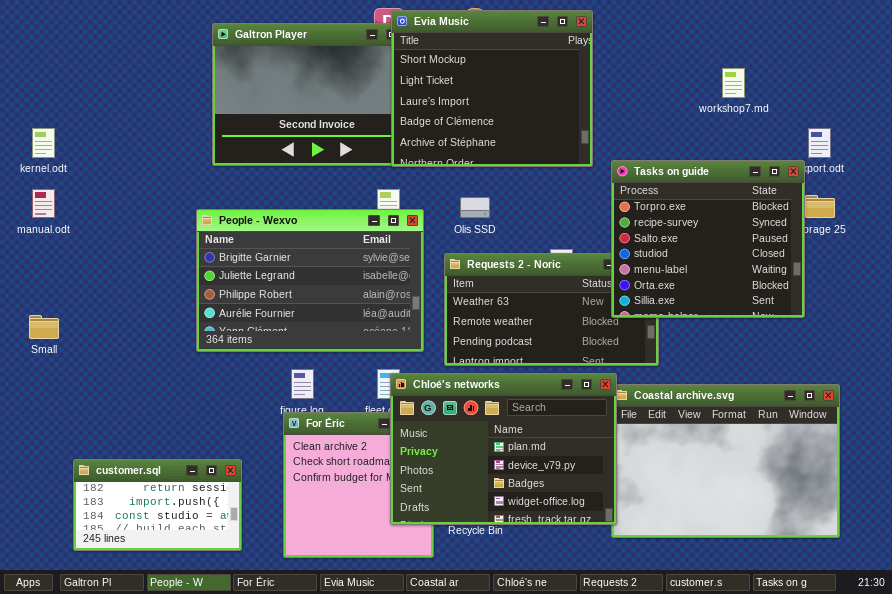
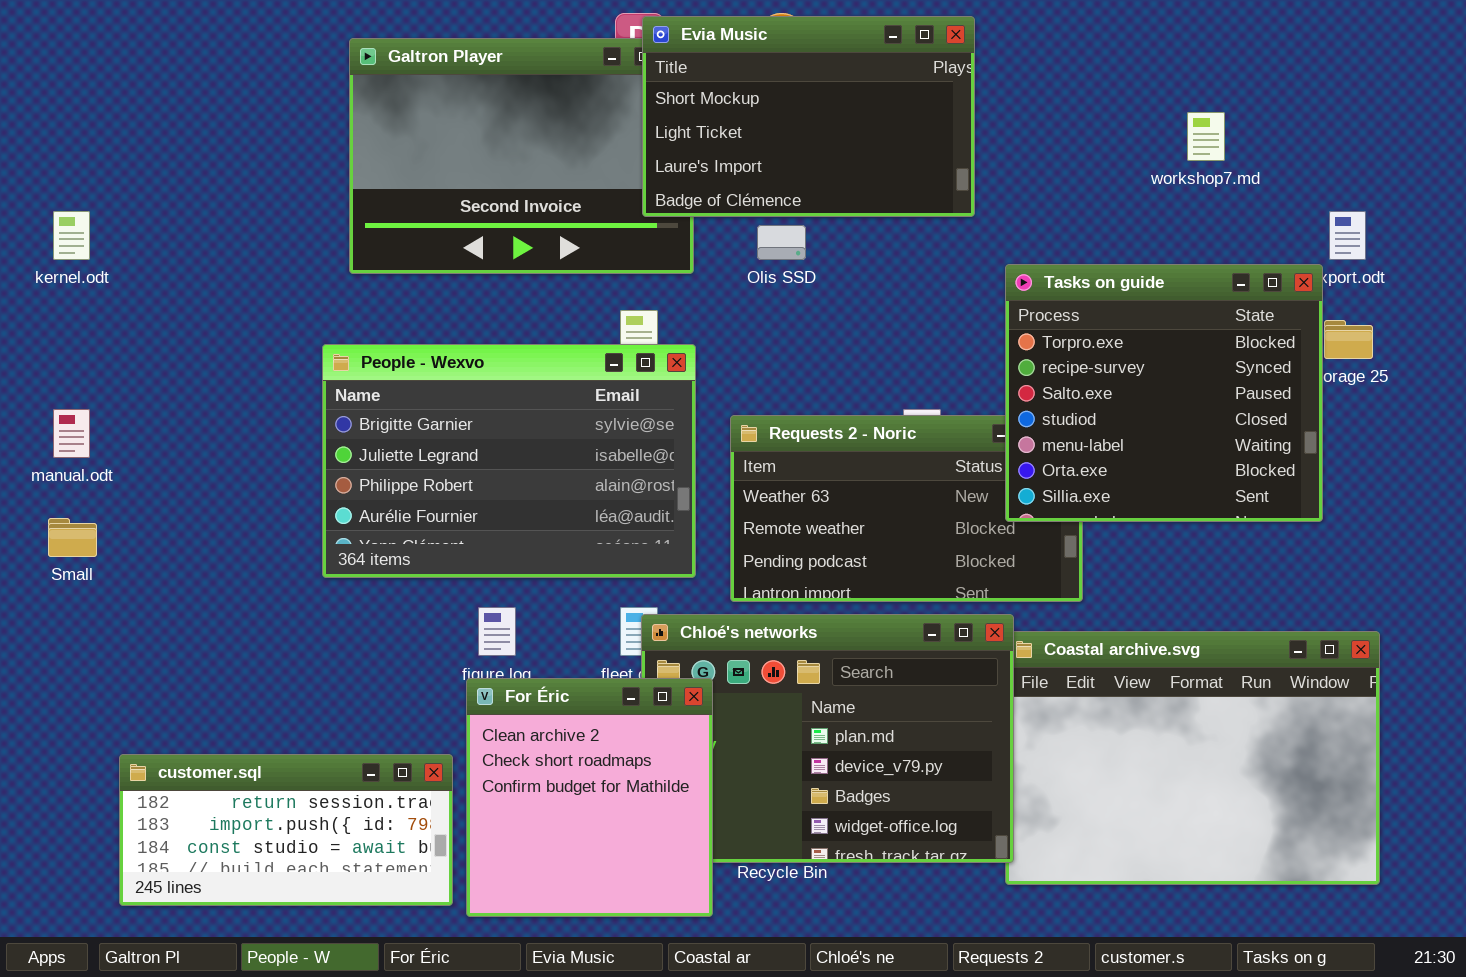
Evia Music: [391,10,593,167] -> [642,16,975,217], resized
manual.odt: [32,189,55,218] -> [53,409,90,458], moved
Olis SSD: [460,197,490,218] -> [757,225,806,260], moved
For Éric: [283,412,434,558] -> [466,678,713,917], raised
customer.sql: [73,459,242,551] -> [119,754,453,906], resized

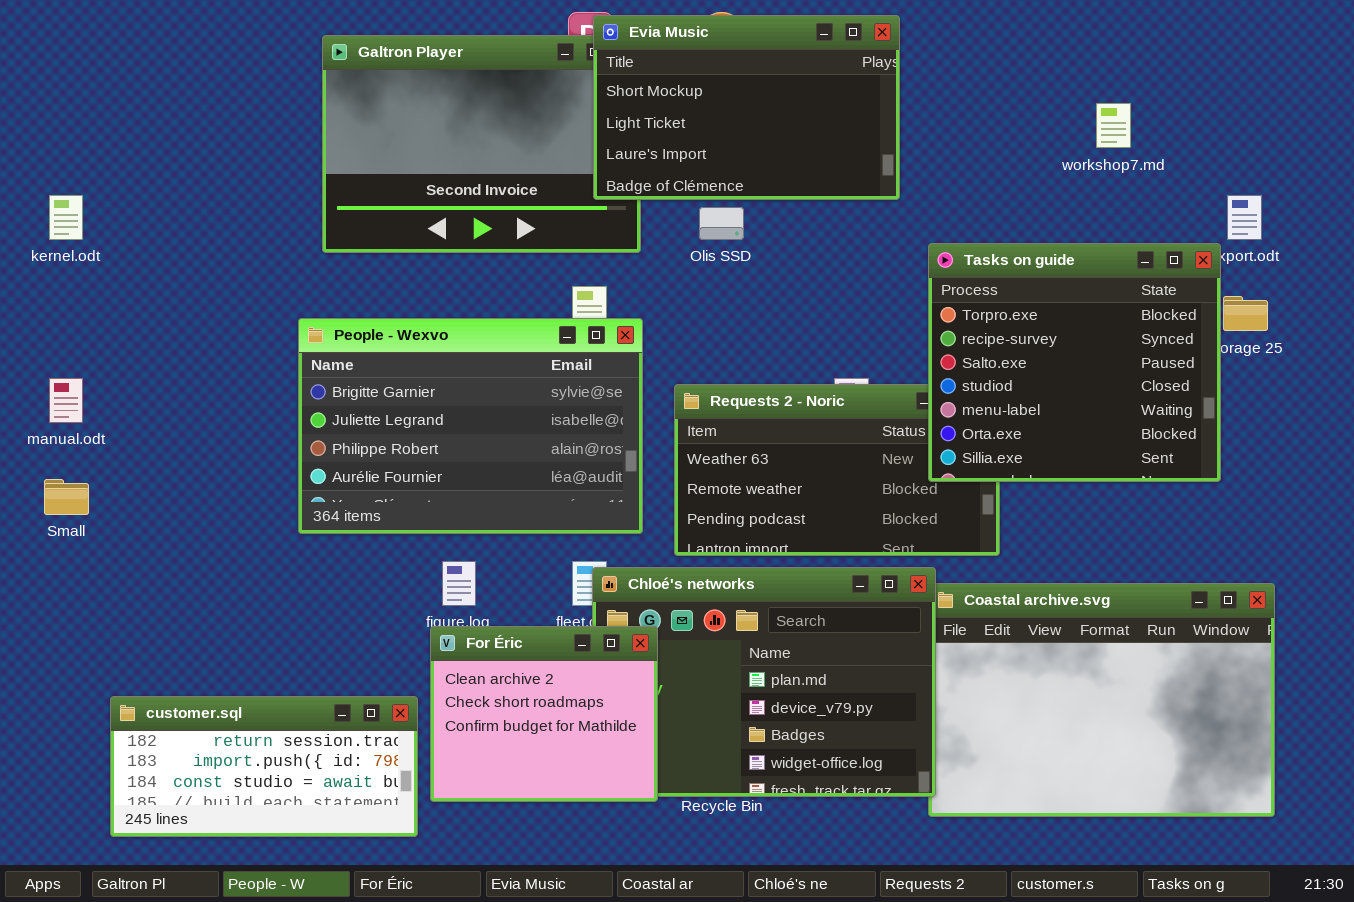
For Éric: [466,678,713,917] -> [430,626,658,802], resized

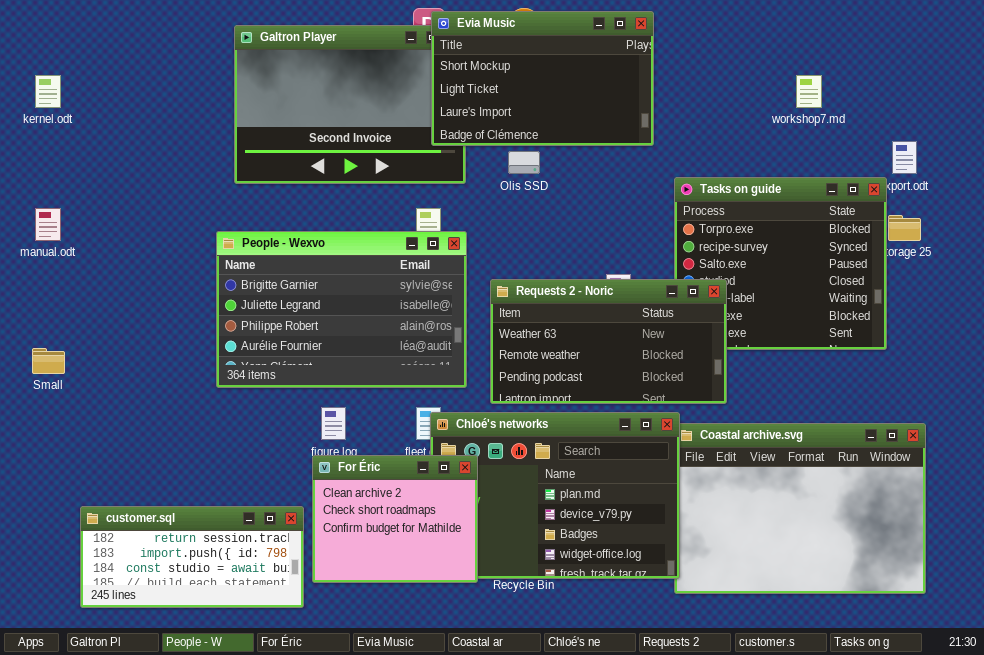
kernel.odt: [49,195,83,240] -> [35,75,61,108], moved
manual.odt: [49,378,83,423] -> [35,208,61,241], moved
Requests 2 - Noric: [674,384,1000,556] -> [490,279,727,404], raised

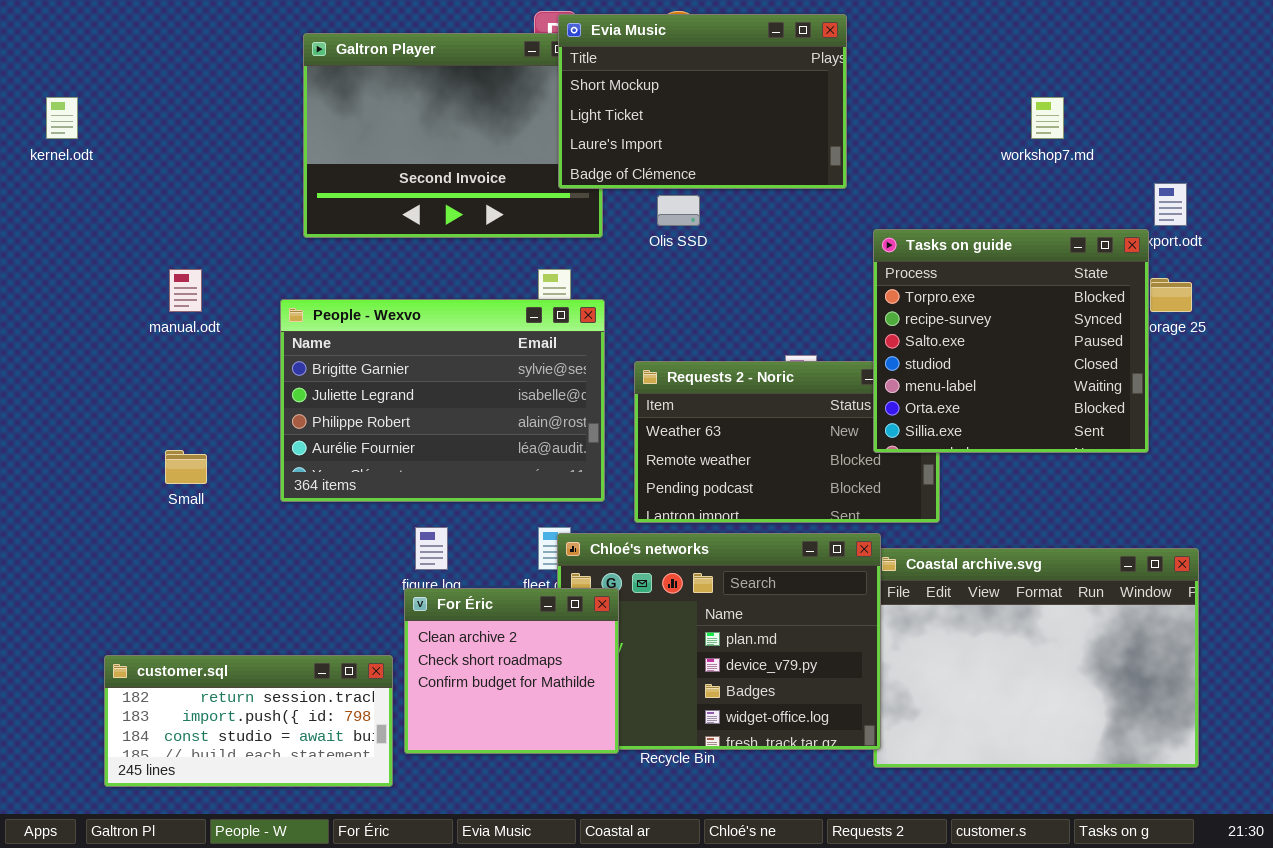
Tasks on guide: [674,177,887,350] -> [873,229,1149,453], raised
manual.odt: [35,208,61,241] -> [169,269,202,312], moved
Small: [32,348,65,374] -> [165,450,207,484], moved

